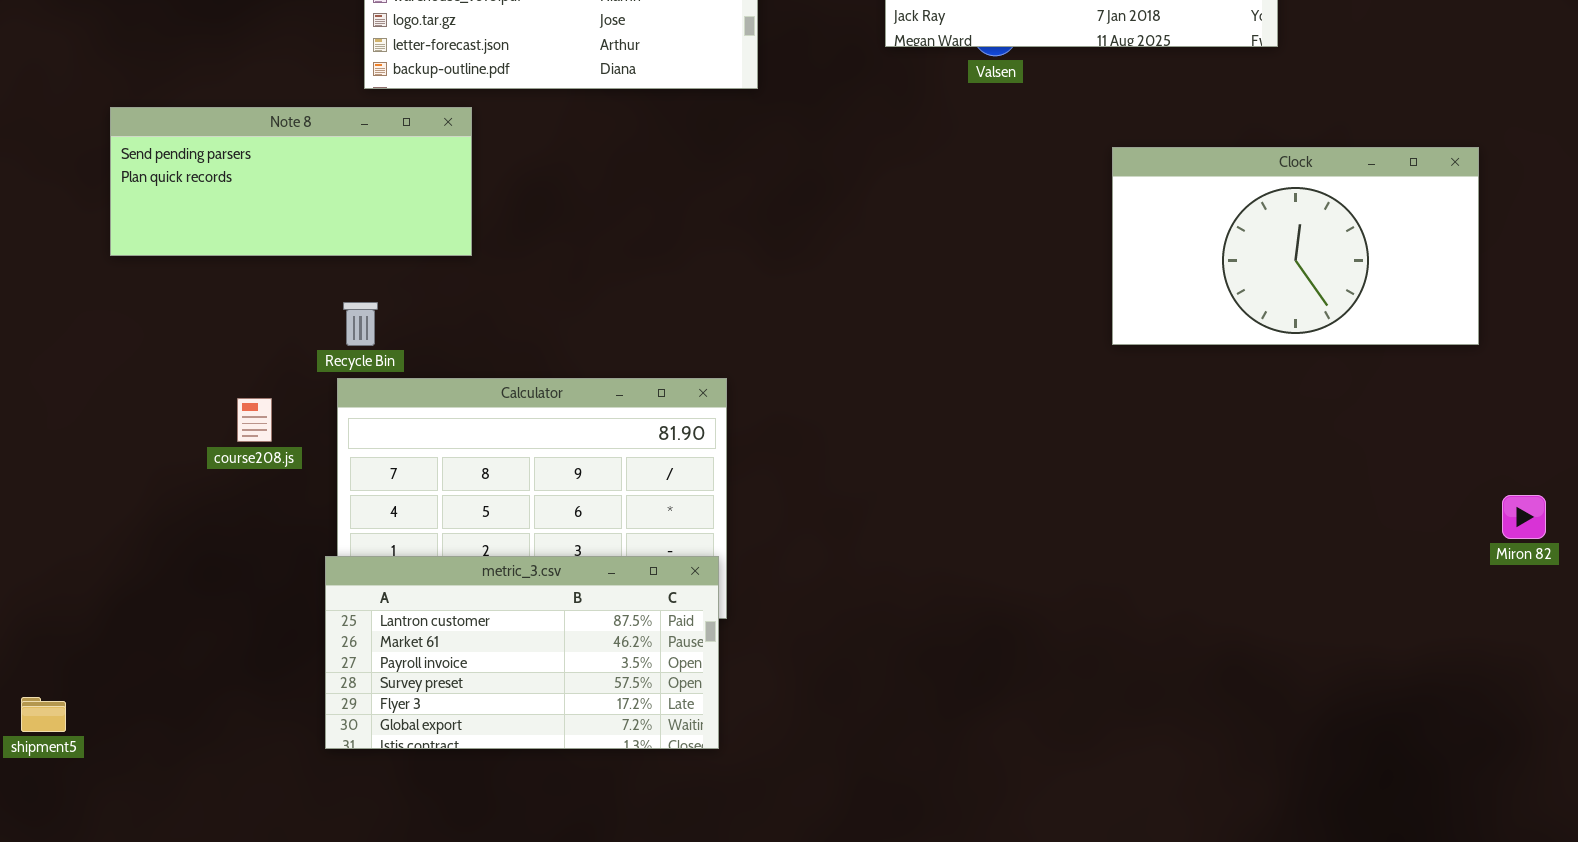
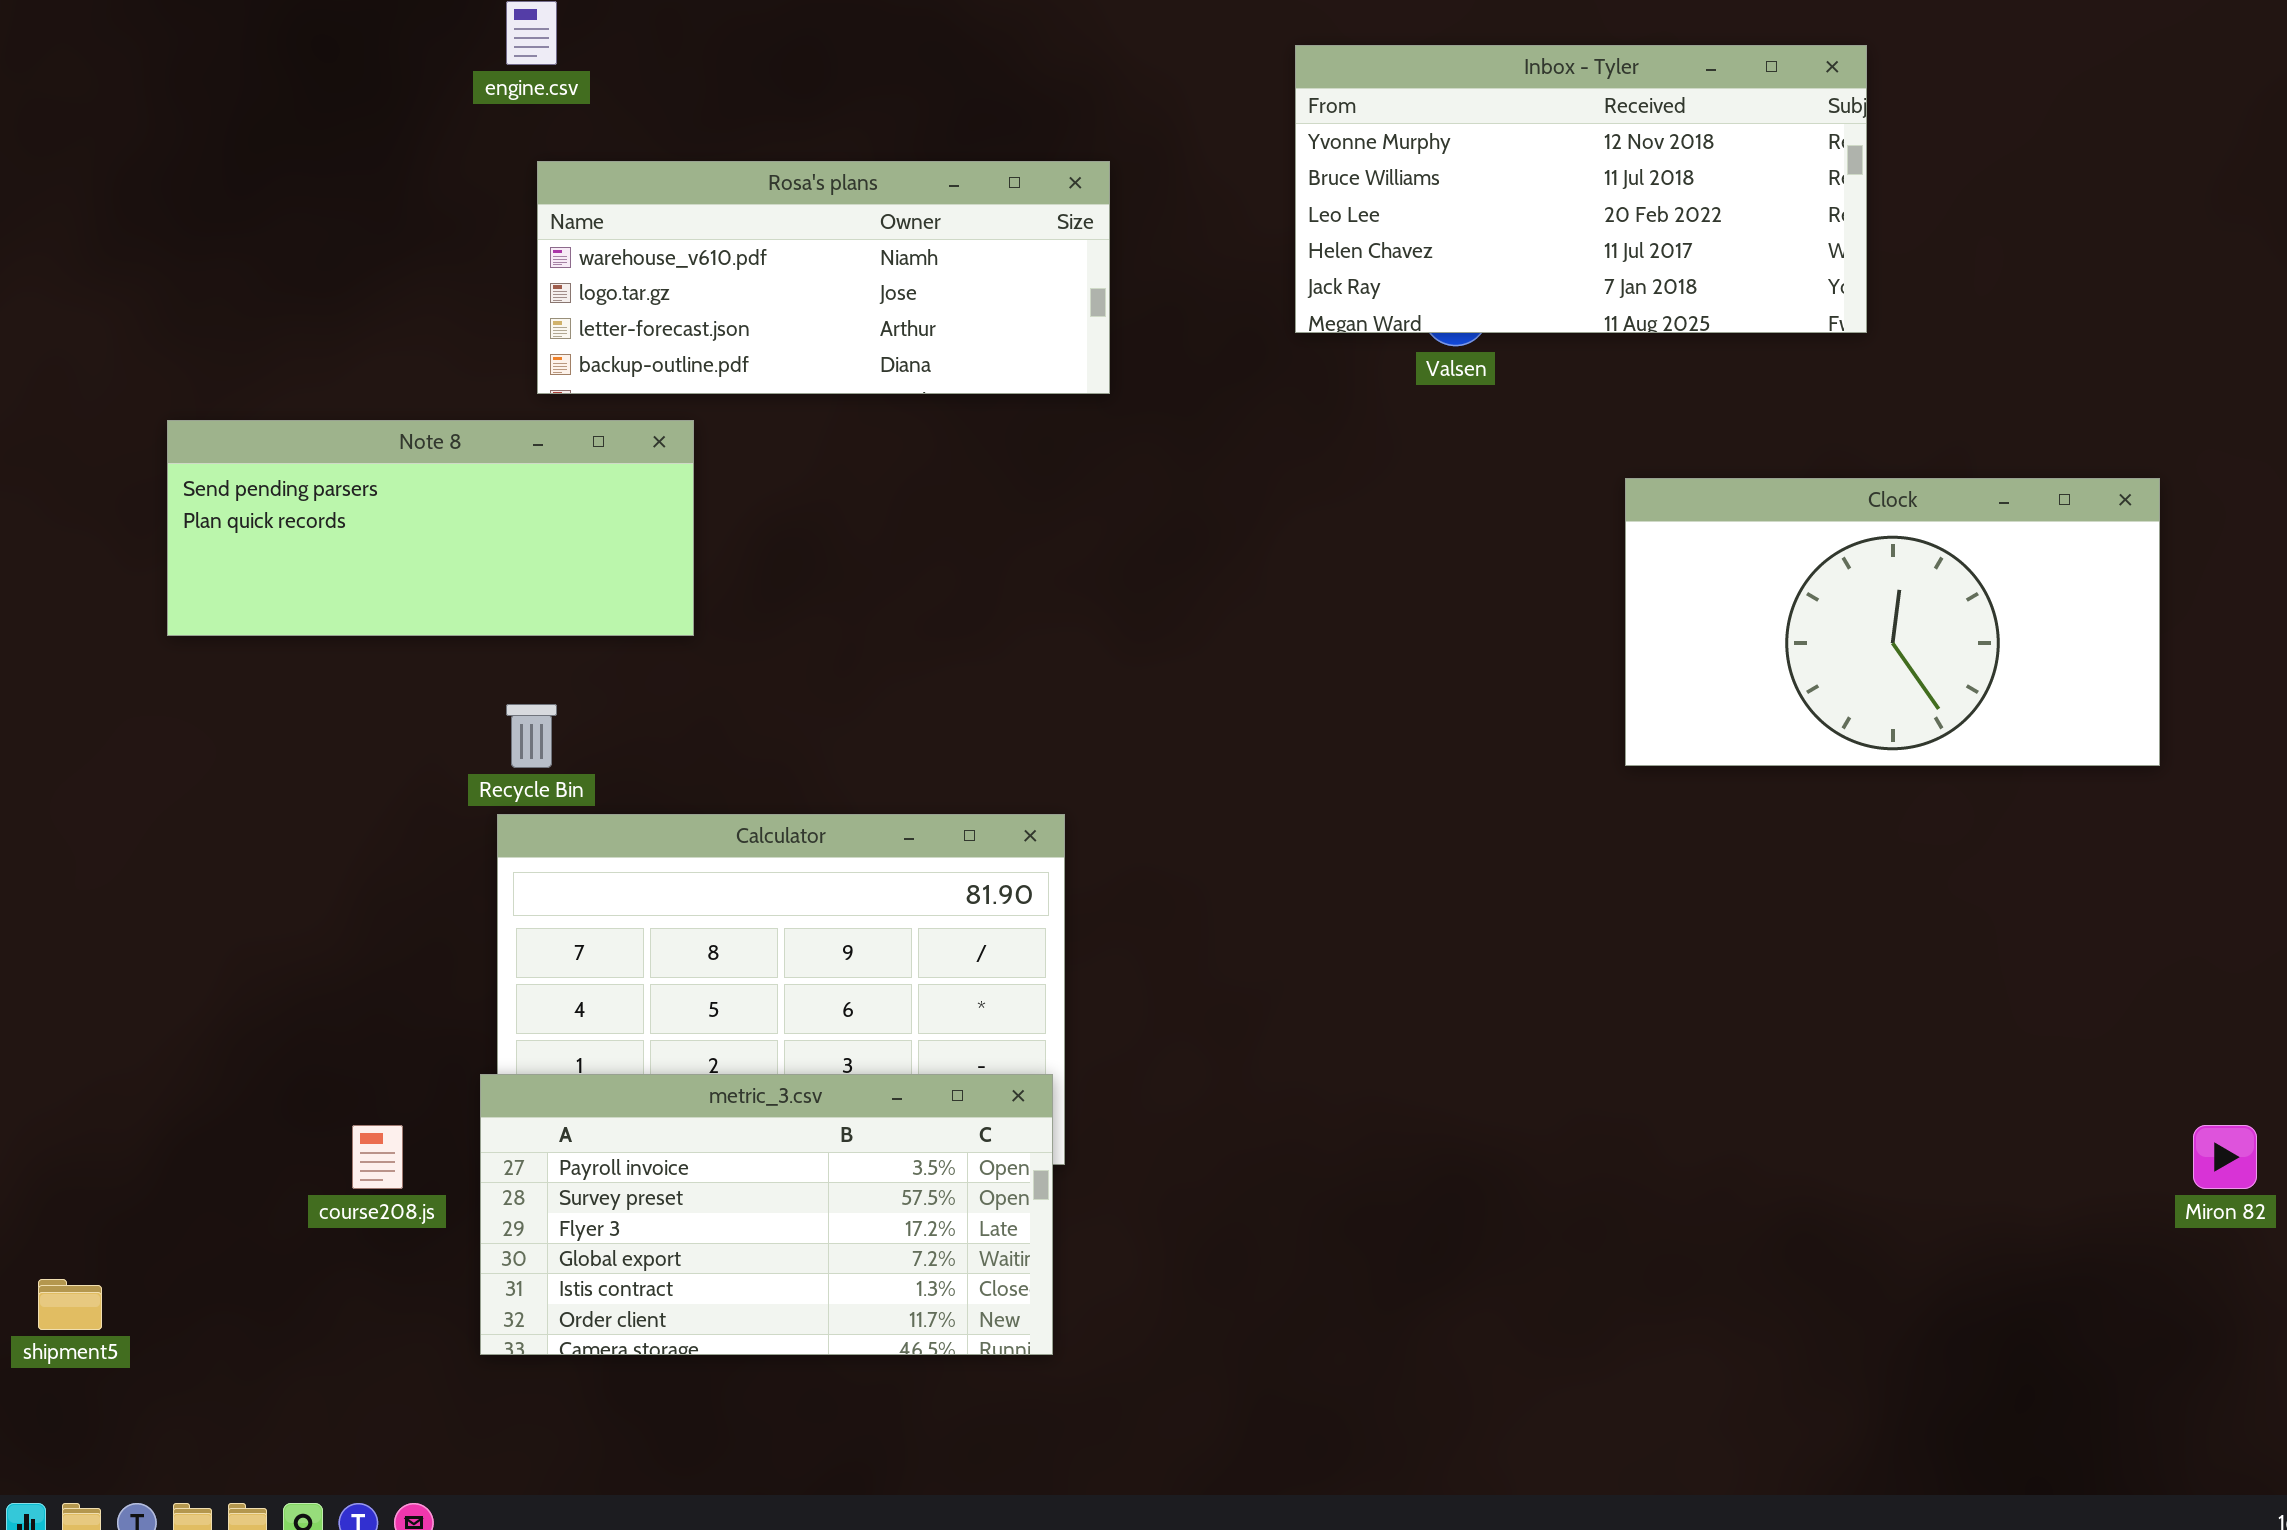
course208.js: [237,398,272,442] -> [352,1125,403,1189], moved
Miron 82: [1502,495,1546,539] -> [2193,1125,2257,1189], moved
metric_3.csv: [325,556,719,749] -> [480,1074,1053,1355], scrolled down 2 rows

